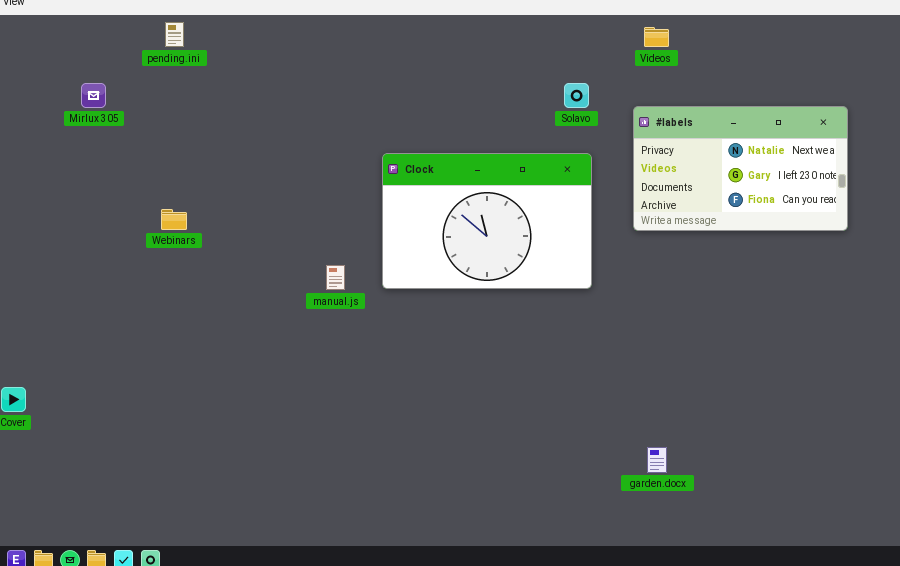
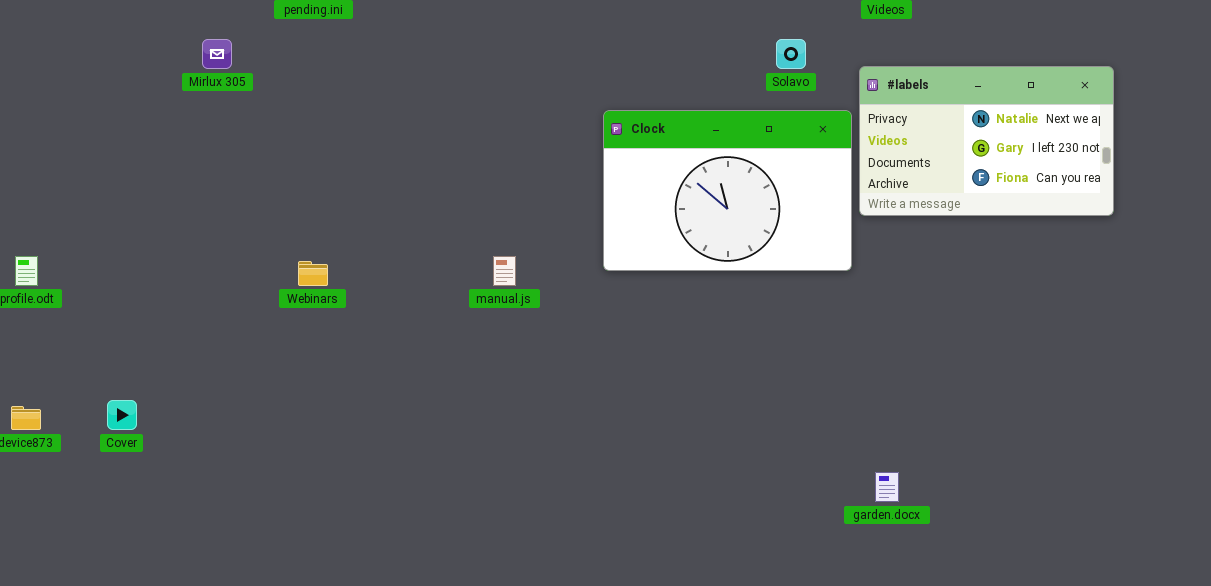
Clock: [382,153,592,289] -> [603,110,852,271], moved
Webinars: [161,209,187,230] -> [298,261,328,286], moved

